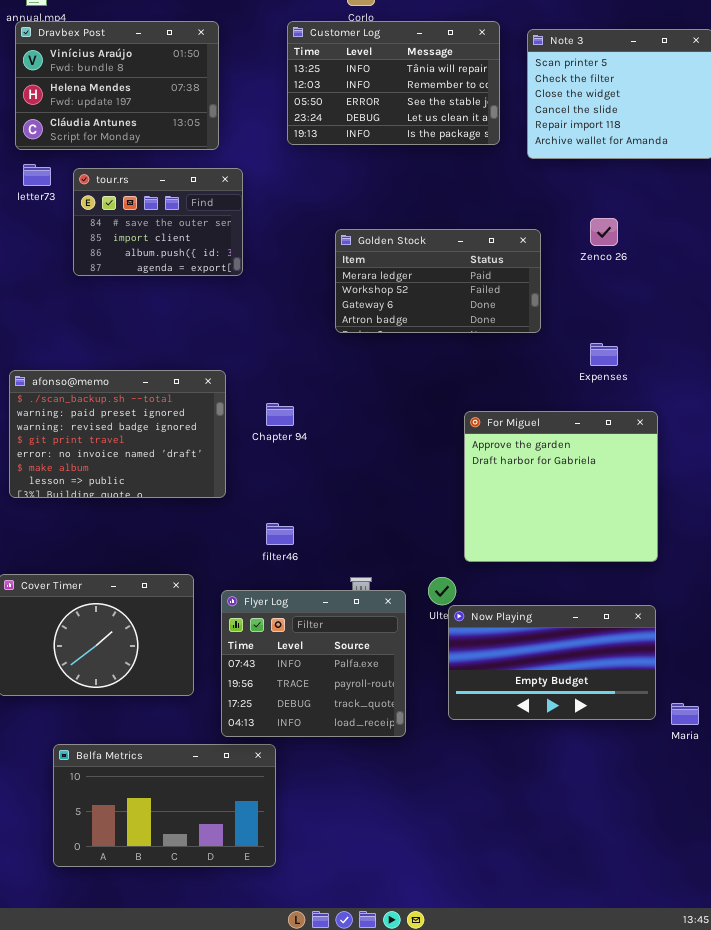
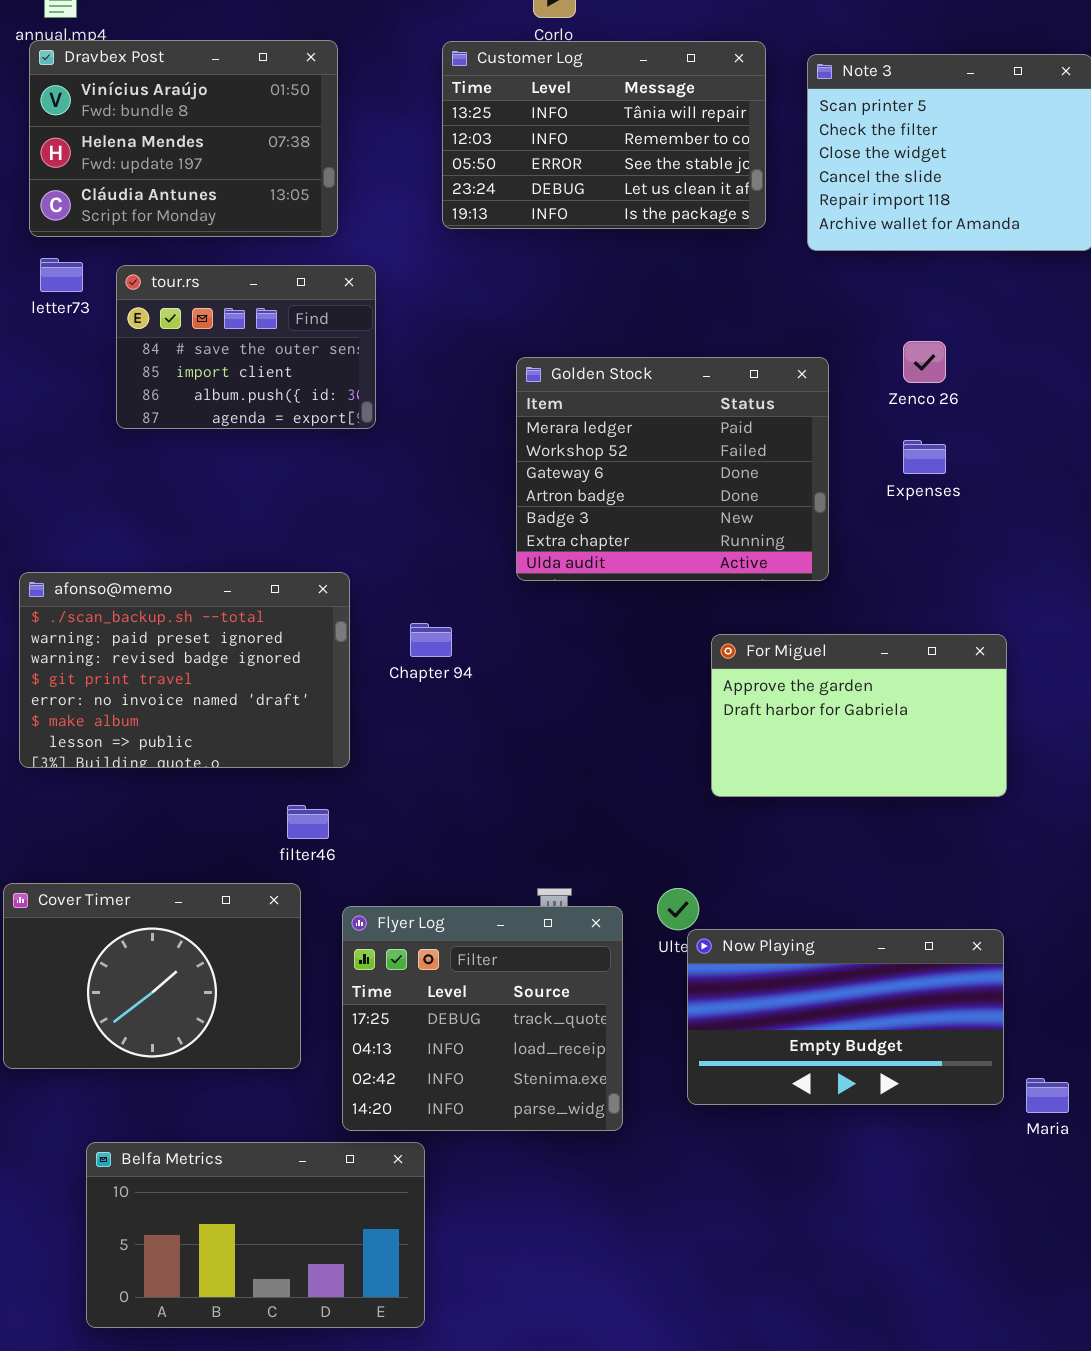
Golden Stock: [335,229,541,333] -> [516,357,829,581], resized
Expenses: [590,343,618,366] -> [903,440,946,474], moved
For Miguel: [464,411,658,562] -> [711,634,1007,797], resized
filter46: [266,523,294,545] -> [287,805,329,839], moved
Flyer Log: [221,590,406,737] -> [342,906,623,1131], scrolled down 2 rows

